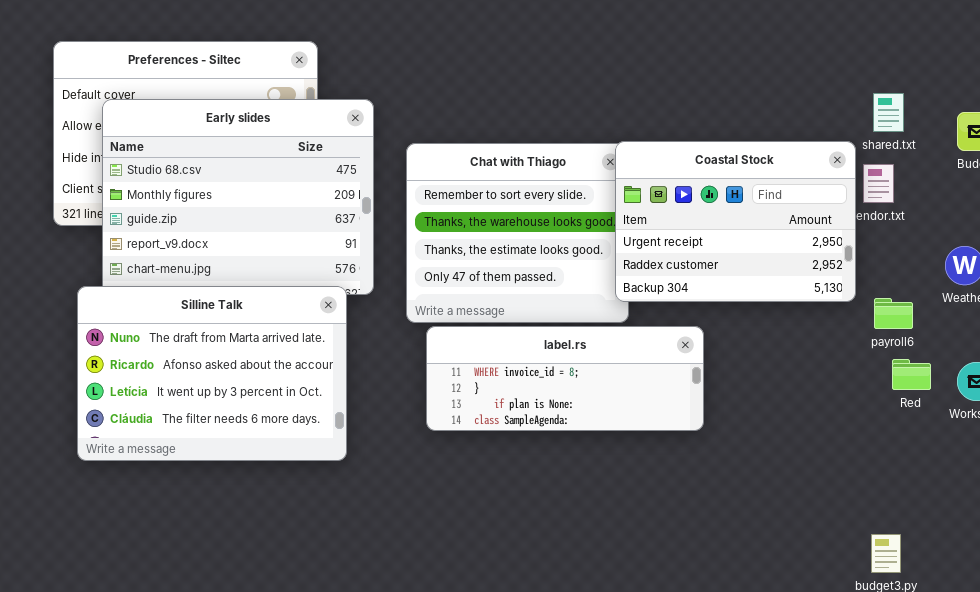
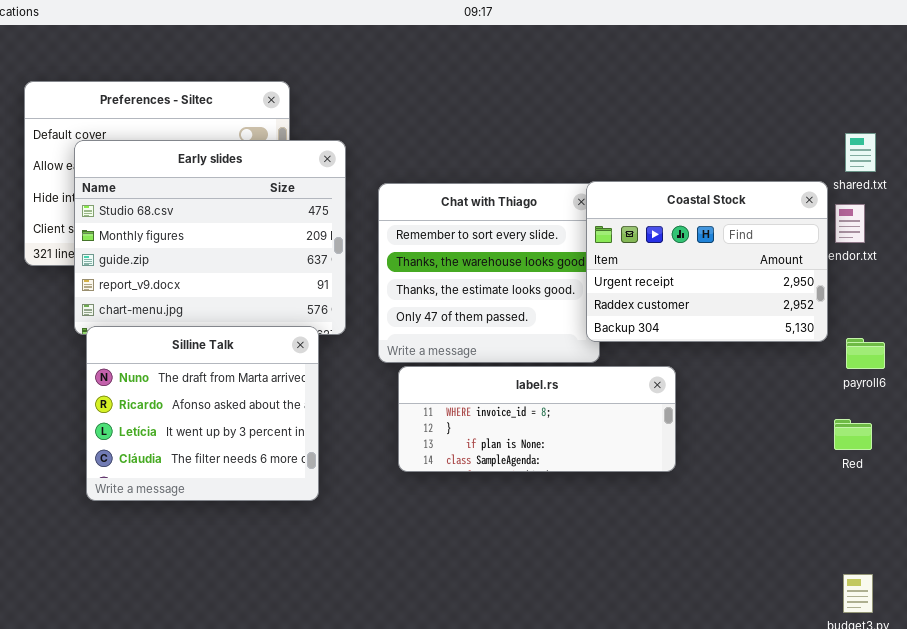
Silline Talk: [77,286,347,461] -> [86,326,319,501], resized
Red: [892,359,931,390] -> [834,419,872,450], moved

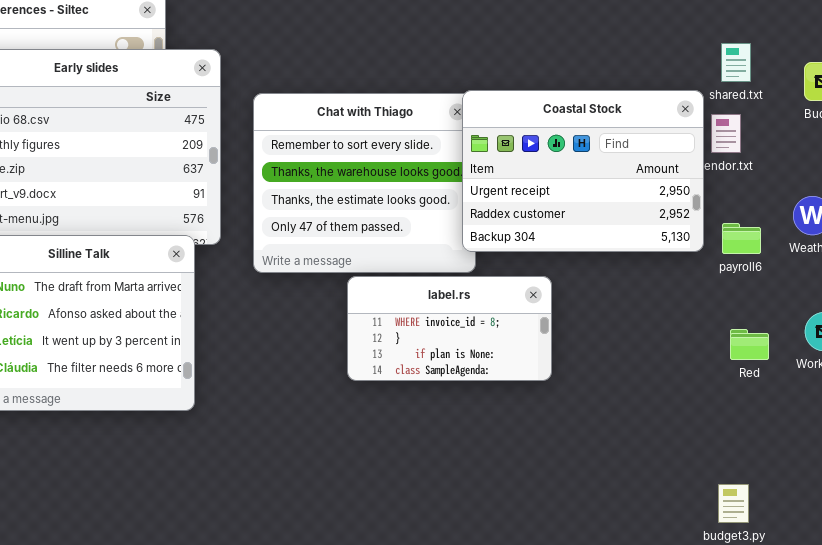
payroll6: [846,338,885,369] -> [722,223,761,254], moved
label.rs: [398,366,676,472] -> [347,276,552,381], resized
Red: [834,419,872,450] -> [730,329,769,360], moved

